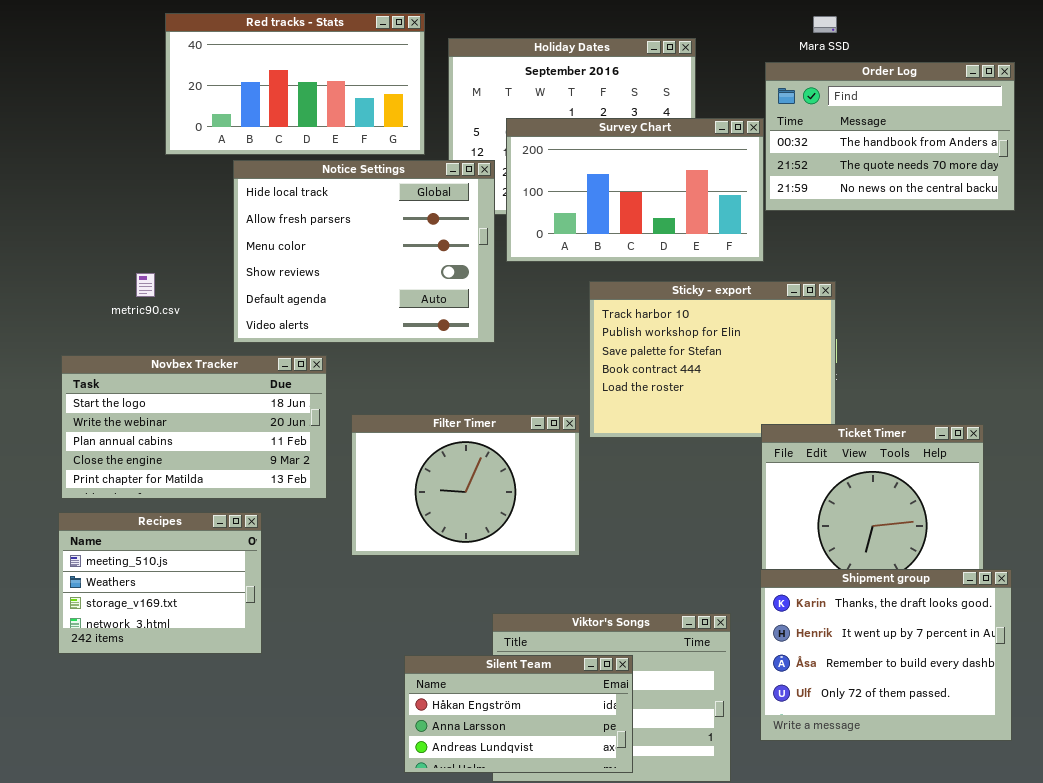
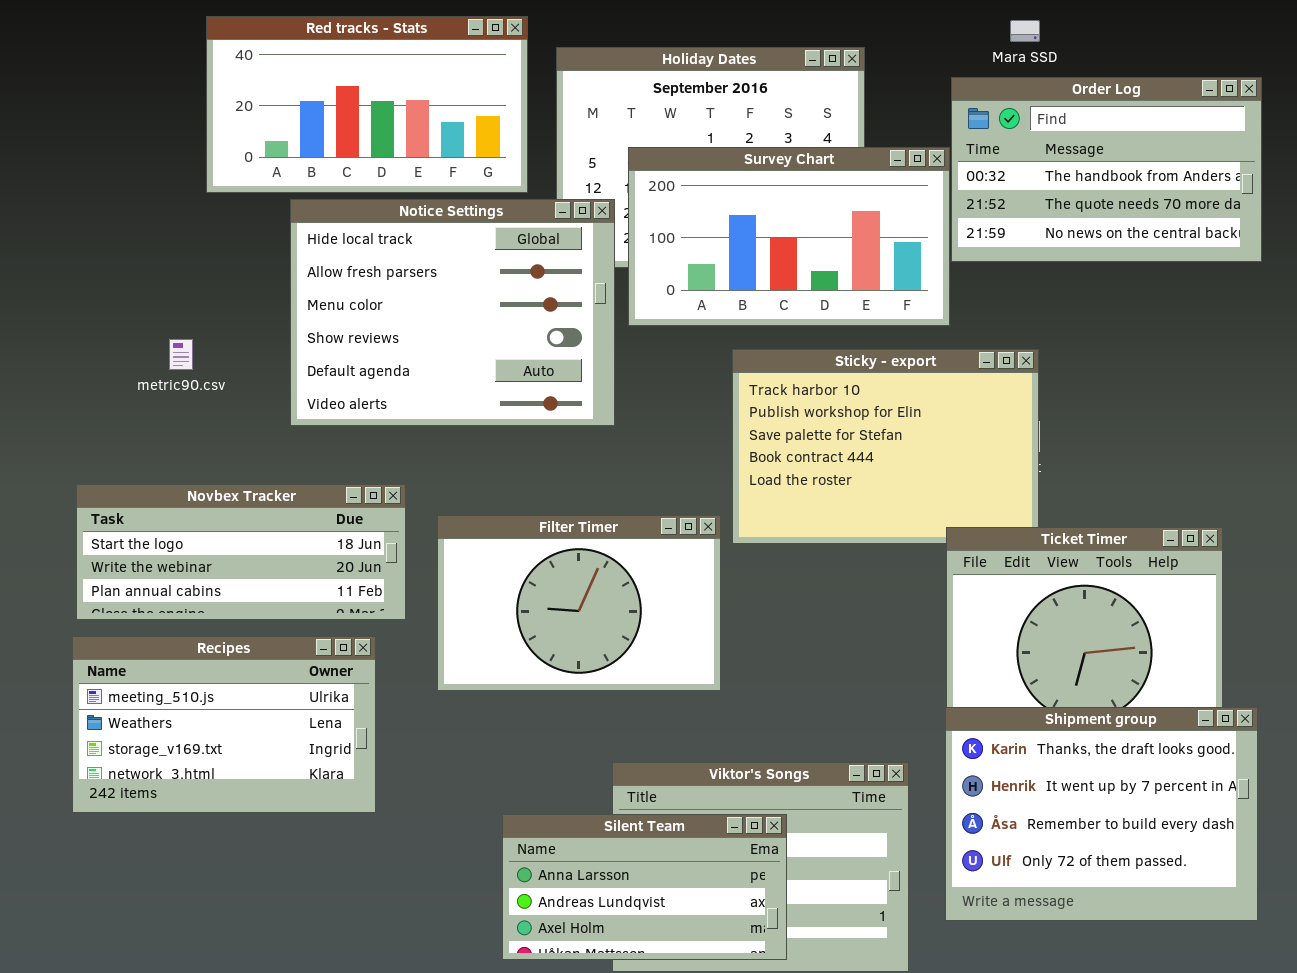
Novbex Tracker: [61,355,327,499] -> [76,484,406,620], resized
Recipes: [58,512,262,654] -> [72,636,376,813], resized
Silent Team: [404,655,633,773] -> [502,814,787,960], scrolled down 1 row

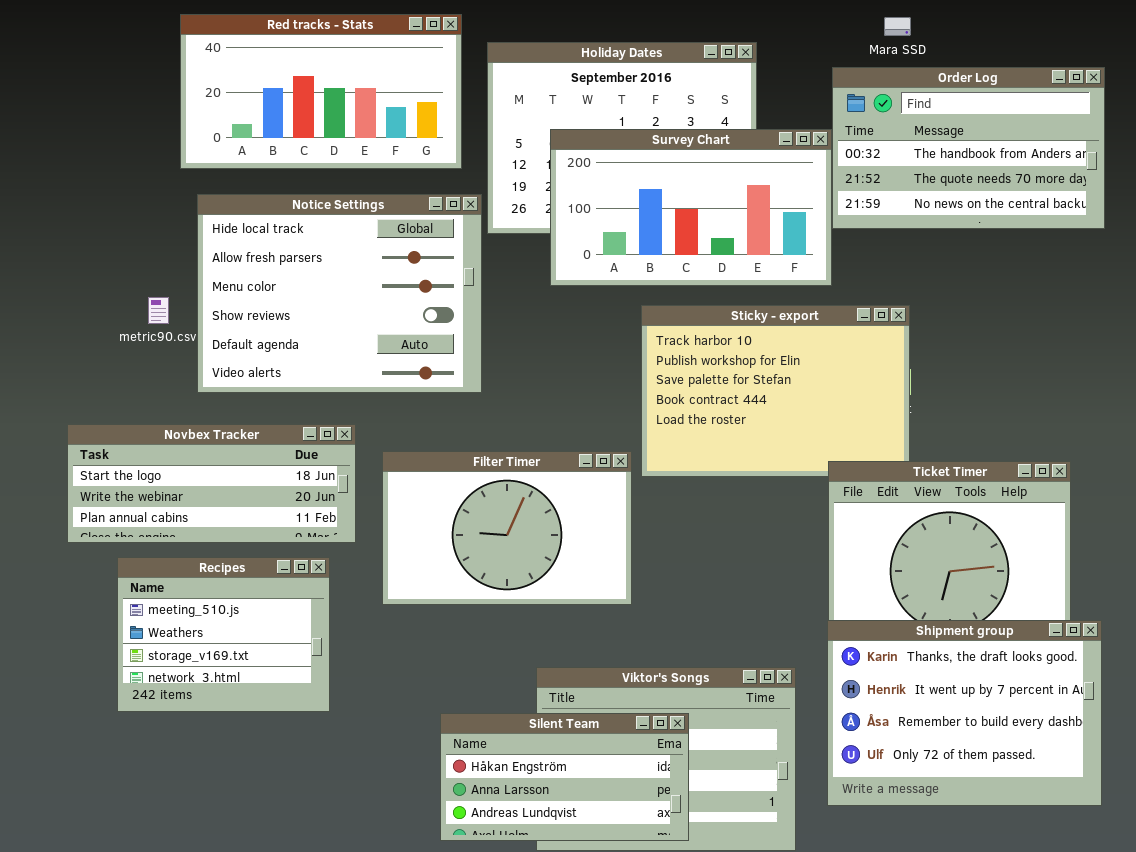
Notice Settings: [290,199,615,426] -> [197,194,482,393], moved
Recipes: [72,636,376,813] -> [117,557,330,712], resized
Silent Team: [502,814,787,960] -> [440,713,689,841], scrolled up 1 row

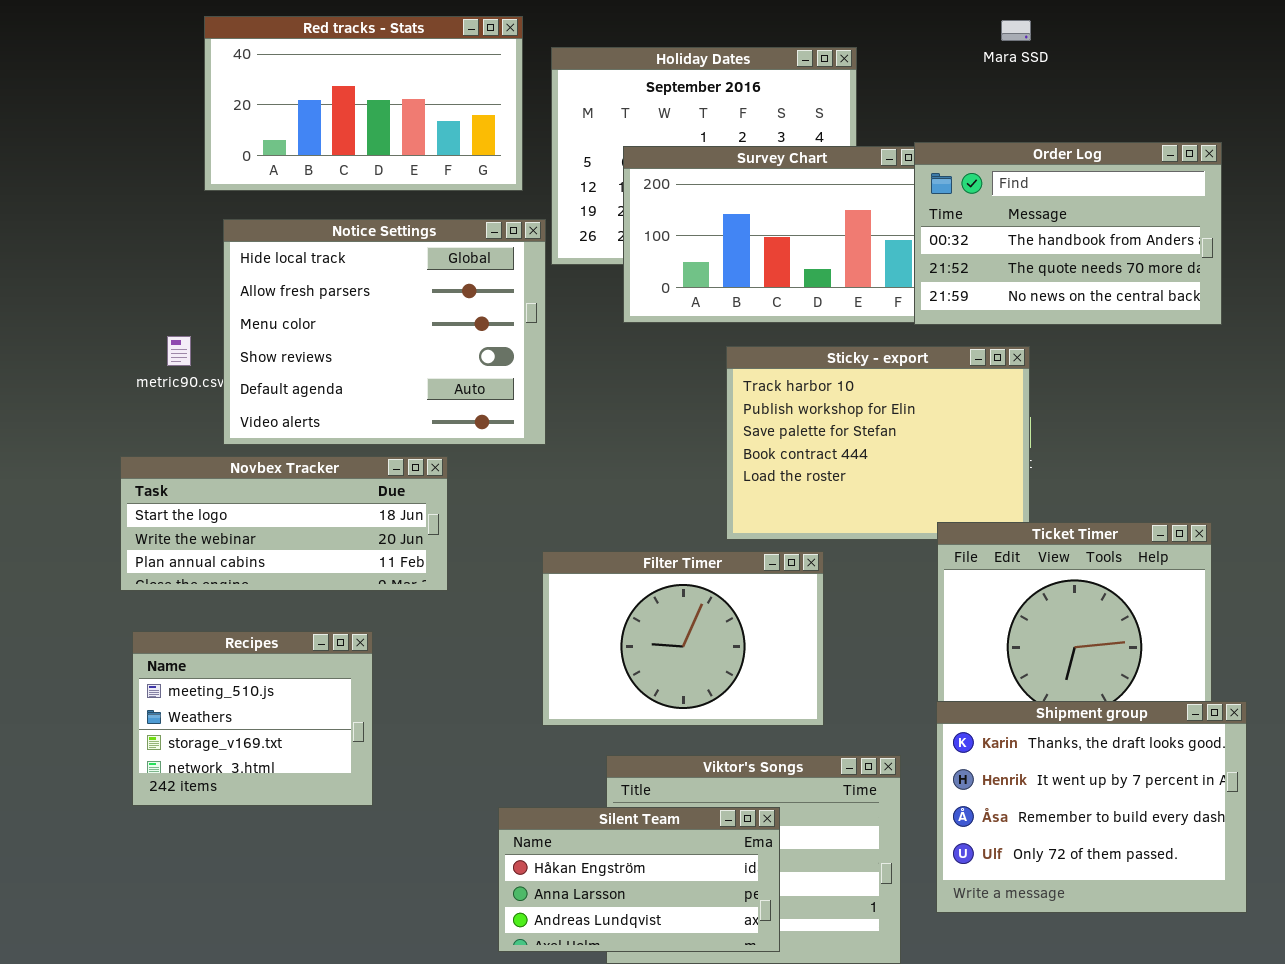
Order Log: [832,67,1105,229] -> [914,142,1222,325], moved
Novbex Tracker: [67,424,356,543] -> [120,456,448,591], moved
Filter Timer: [382,451,632,605] -> [542,551,824,726], moved

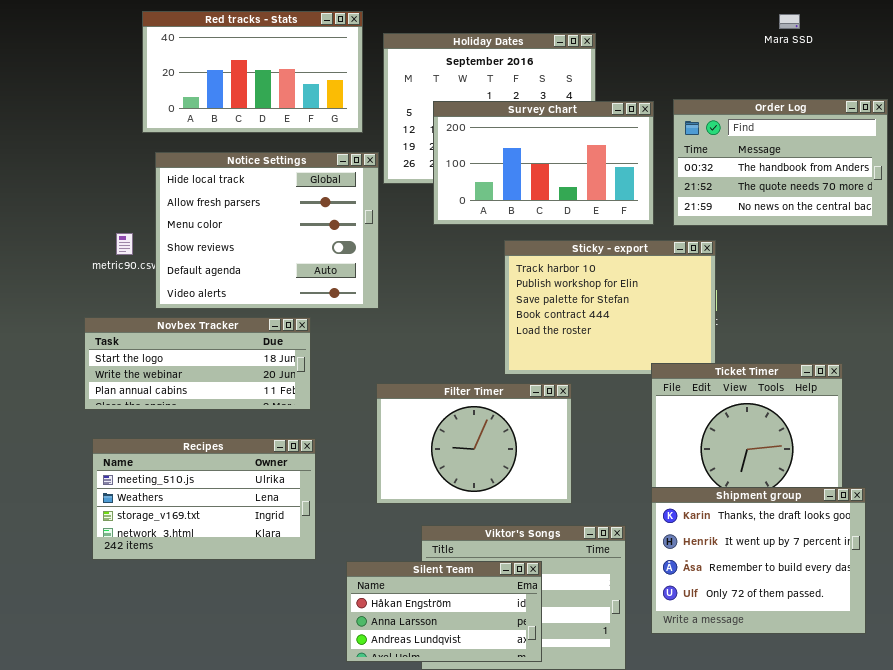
Mara SSD: [1001,20,1031,41] -> [779,14,800,29], moved
Order Log: [914,142,1222,325] -> [673,99,888,226], moved
Recipes: [132,631,373,806] -> [92,438,316,560], resized

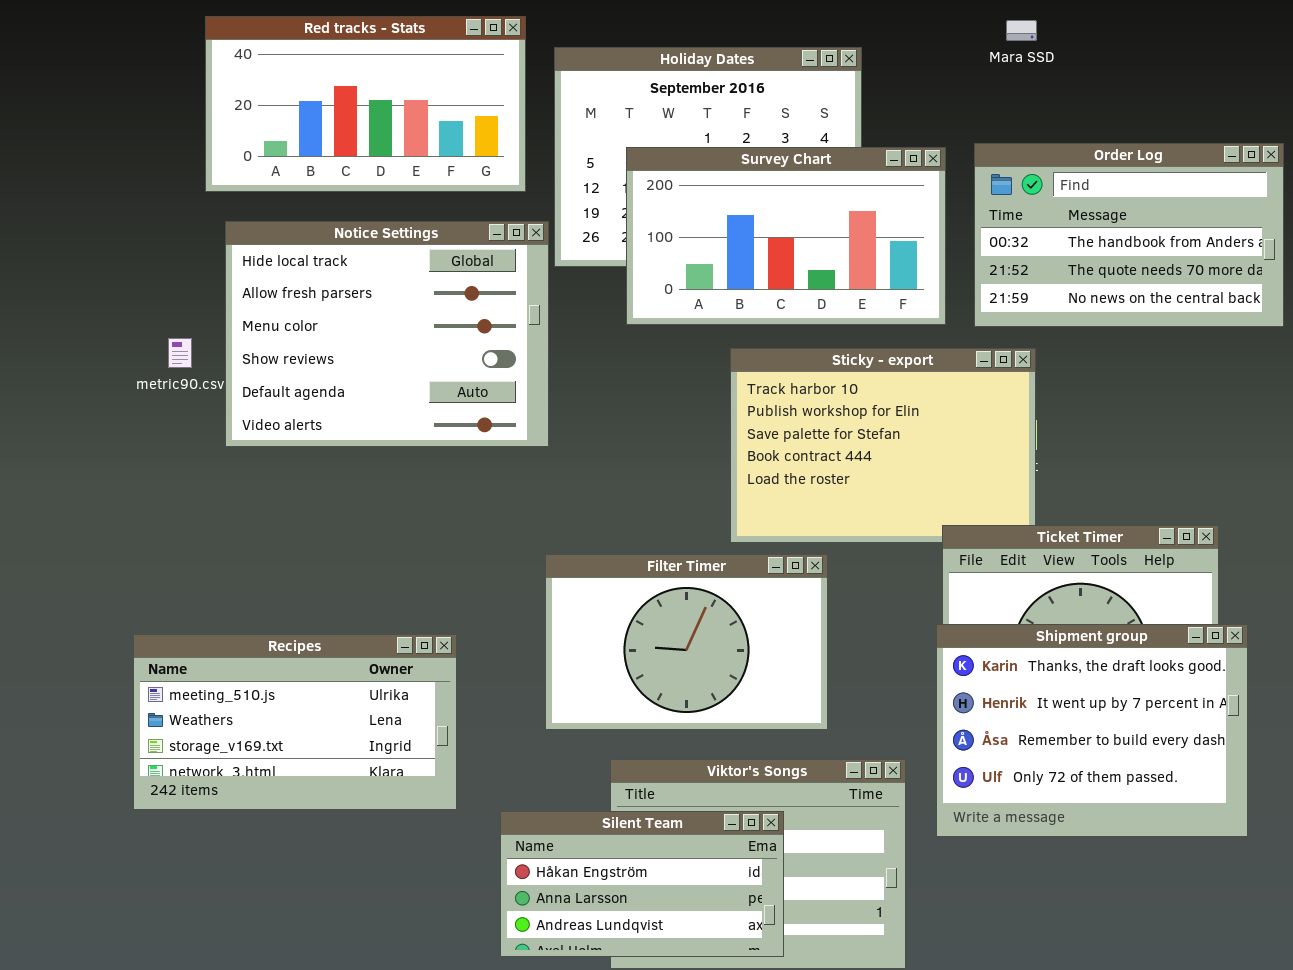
Mara SSD: [779,14,800,29] -> [1006,20,1037,41], moved
Novbex Tracker: [84,317,311,410] -> none, closed
Shipment group: [651,487,866,634] -> [936,624,1248,837], moved

